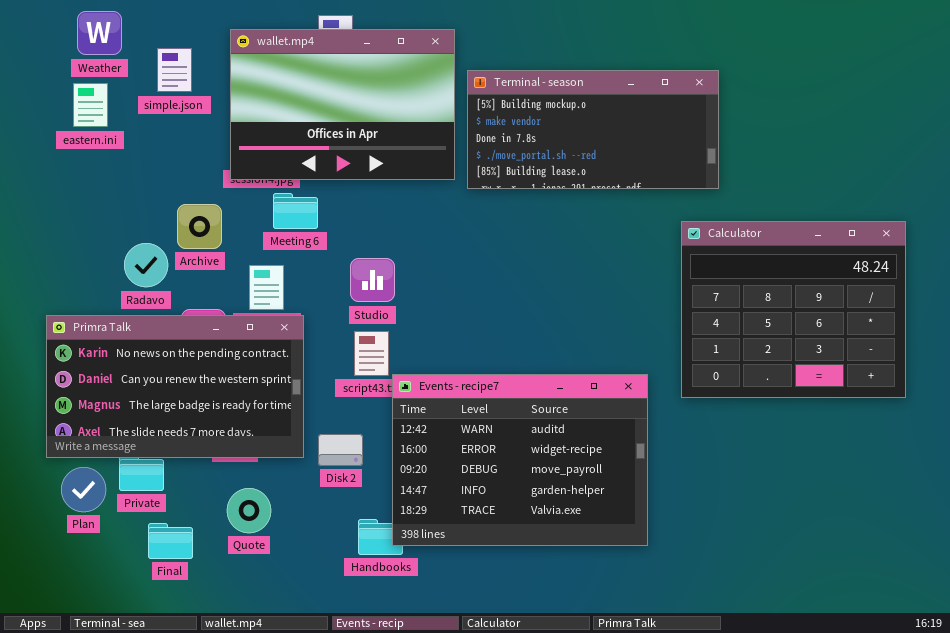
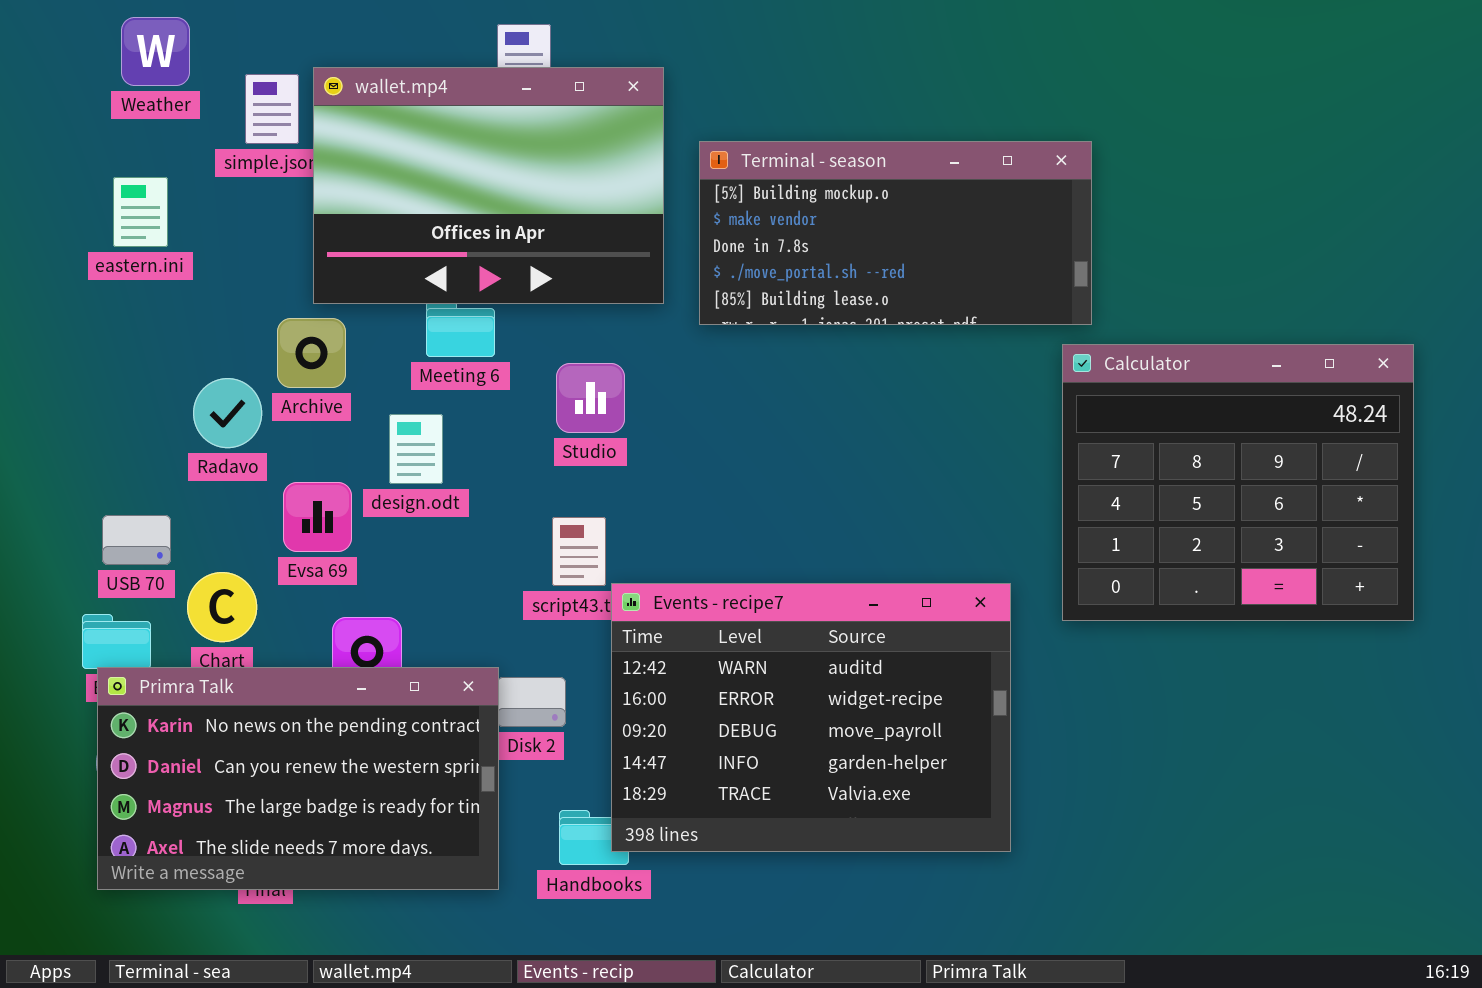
wallet.mp4: [230,29,455,180] -> [313,67,664,304], moved
Terminal - season: [467,70,719,189] -> [699,141,1092,325], moved
eastern.ini: [73,83,108,127] -> [113,177,168,247], moved
Studio: [350,258,395,302] -> [556,363,625,433], moved
Primra Talk: [46,315,304,458] -> [97,667,499,890], moved

